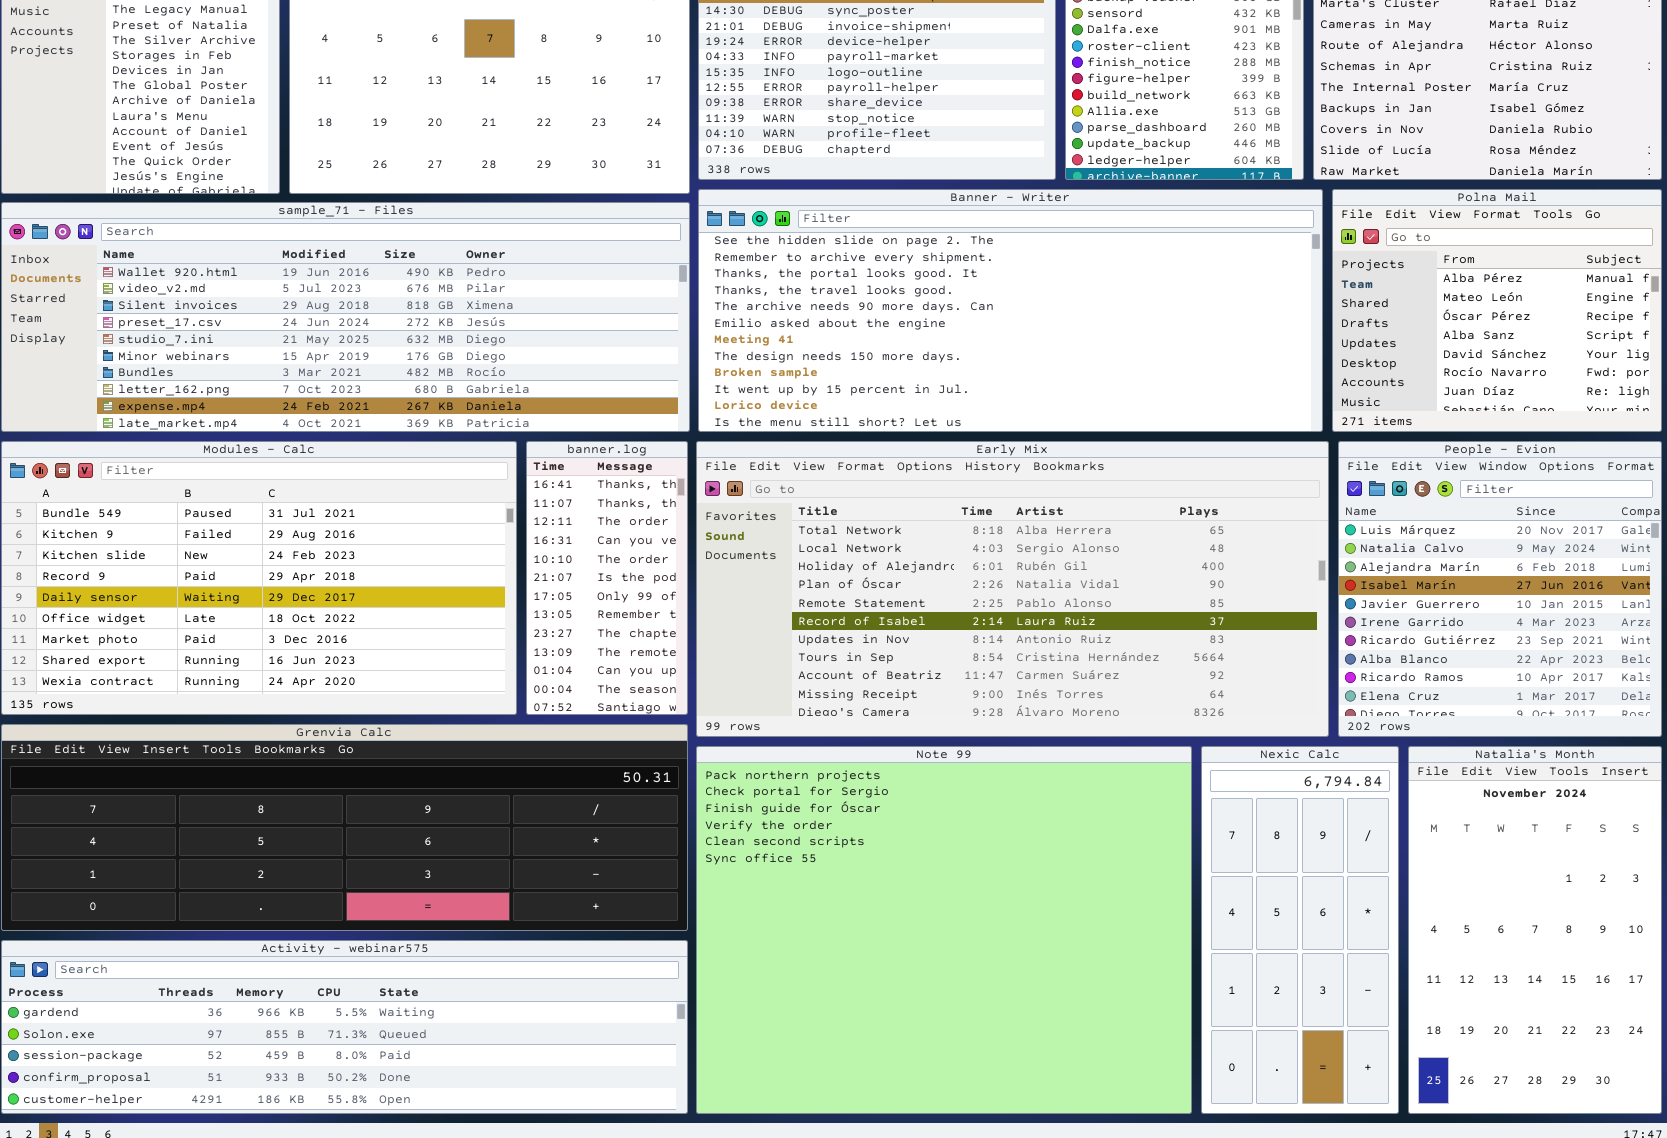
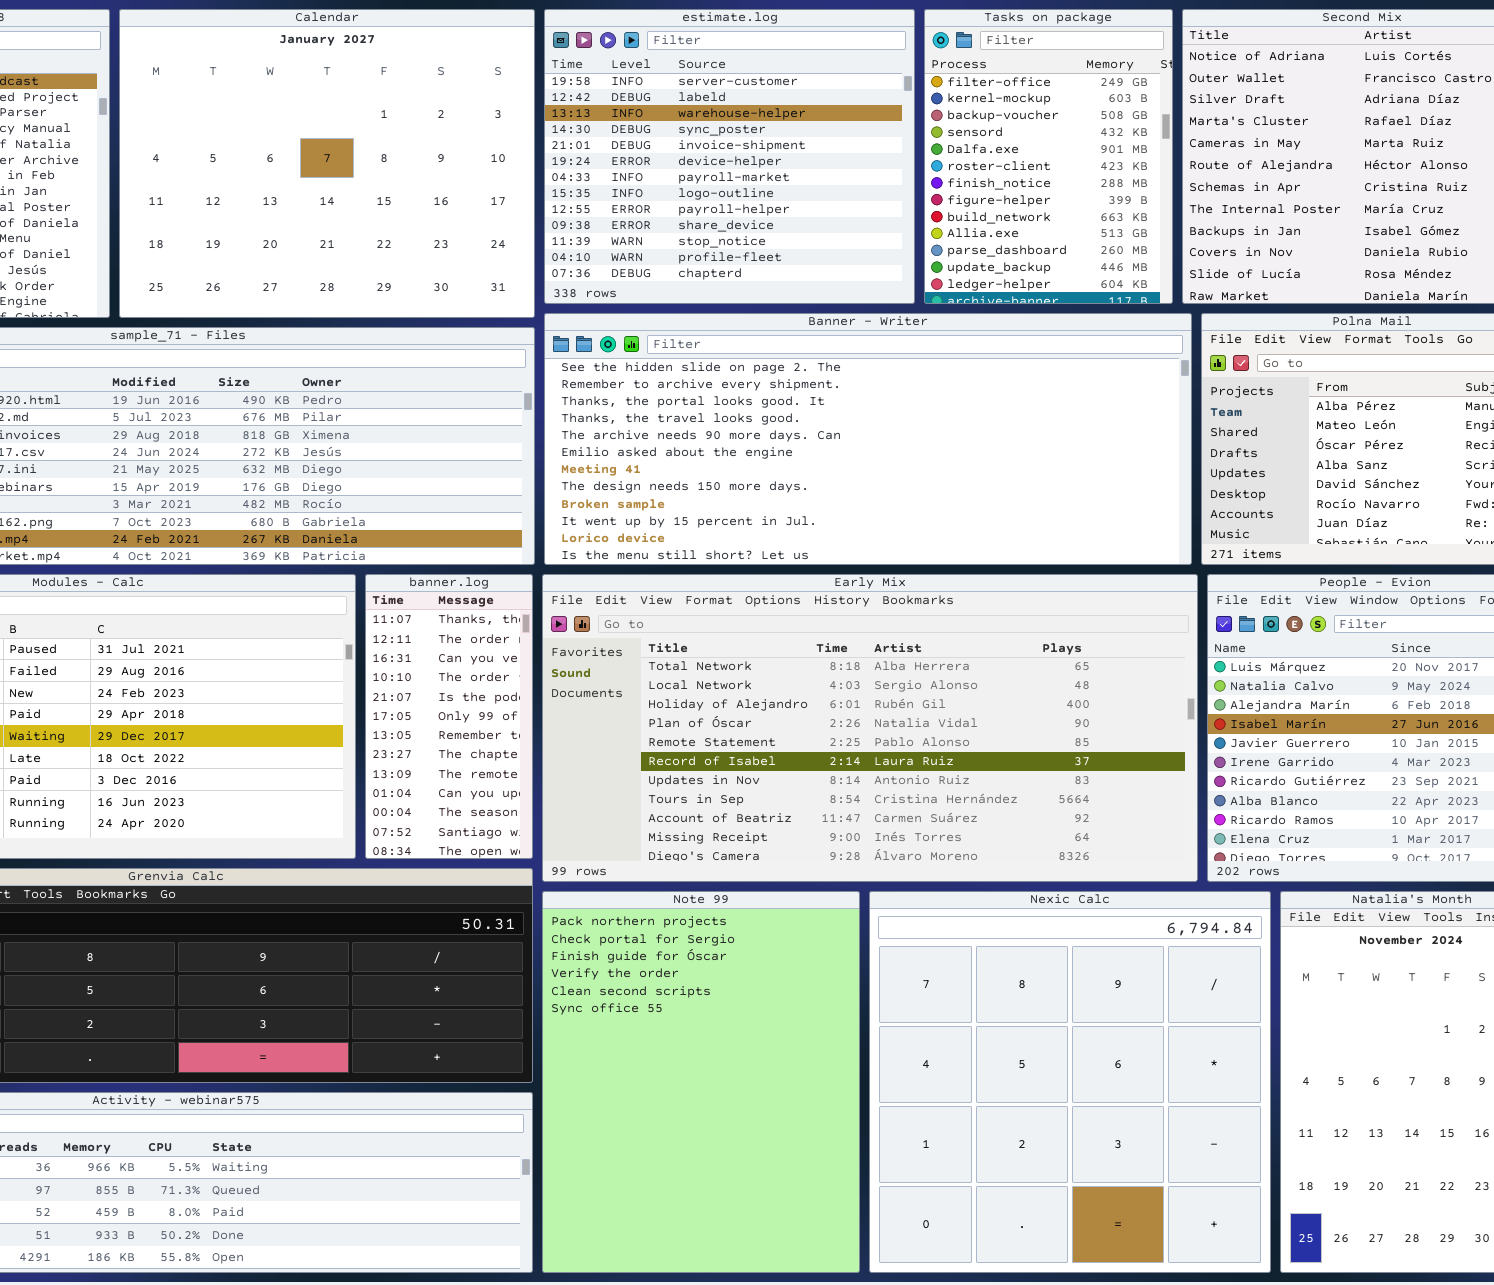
banner.log: [526,441,688,715] -> [365,574,533,859], scrolled down 1 row
Note 99: [696,746,1192,1114] -> [542,891,860,1273], resized
Nexic Calc: [1201,746,1399,1114] -> [869,891,1271,1273], resized

